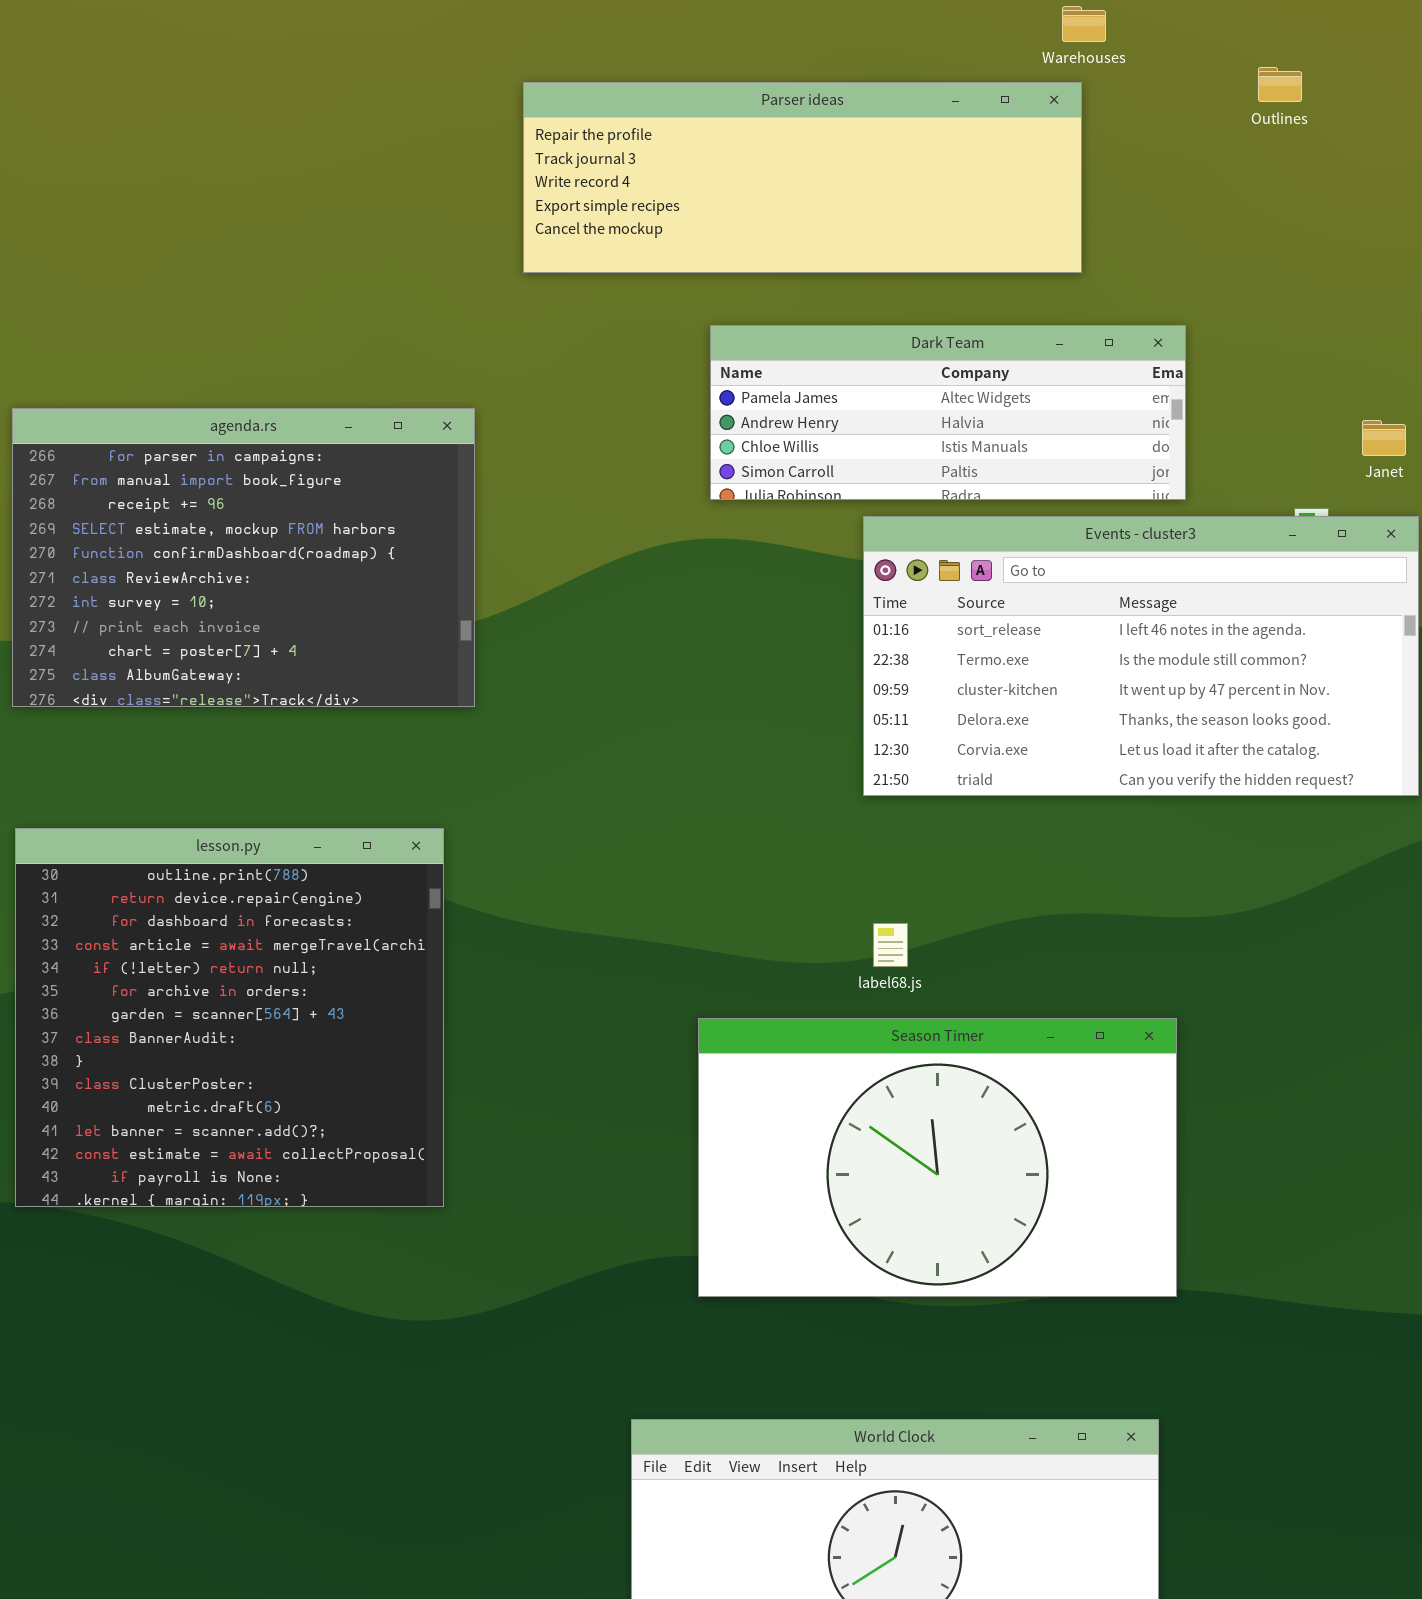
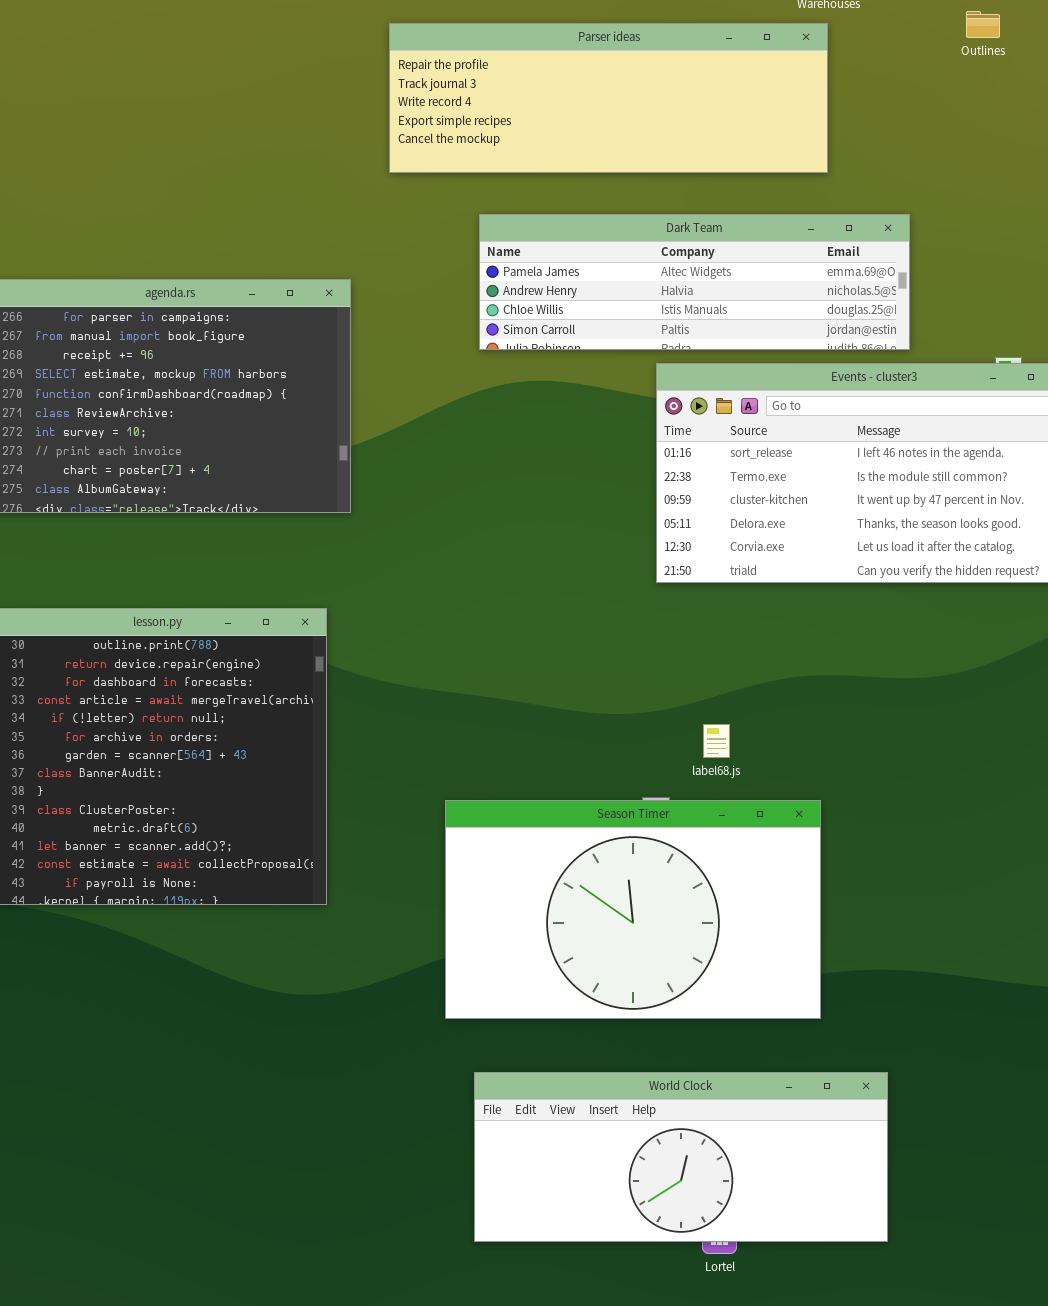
Dark Team: [710,325,1186,500] -> [479,214,910,350], resized
label68.js: [873,923,908,967] -> [703,724,730,758], moved
Season Timer: [698,1018,1177,1297] -> [445,800,821,1019], moved

